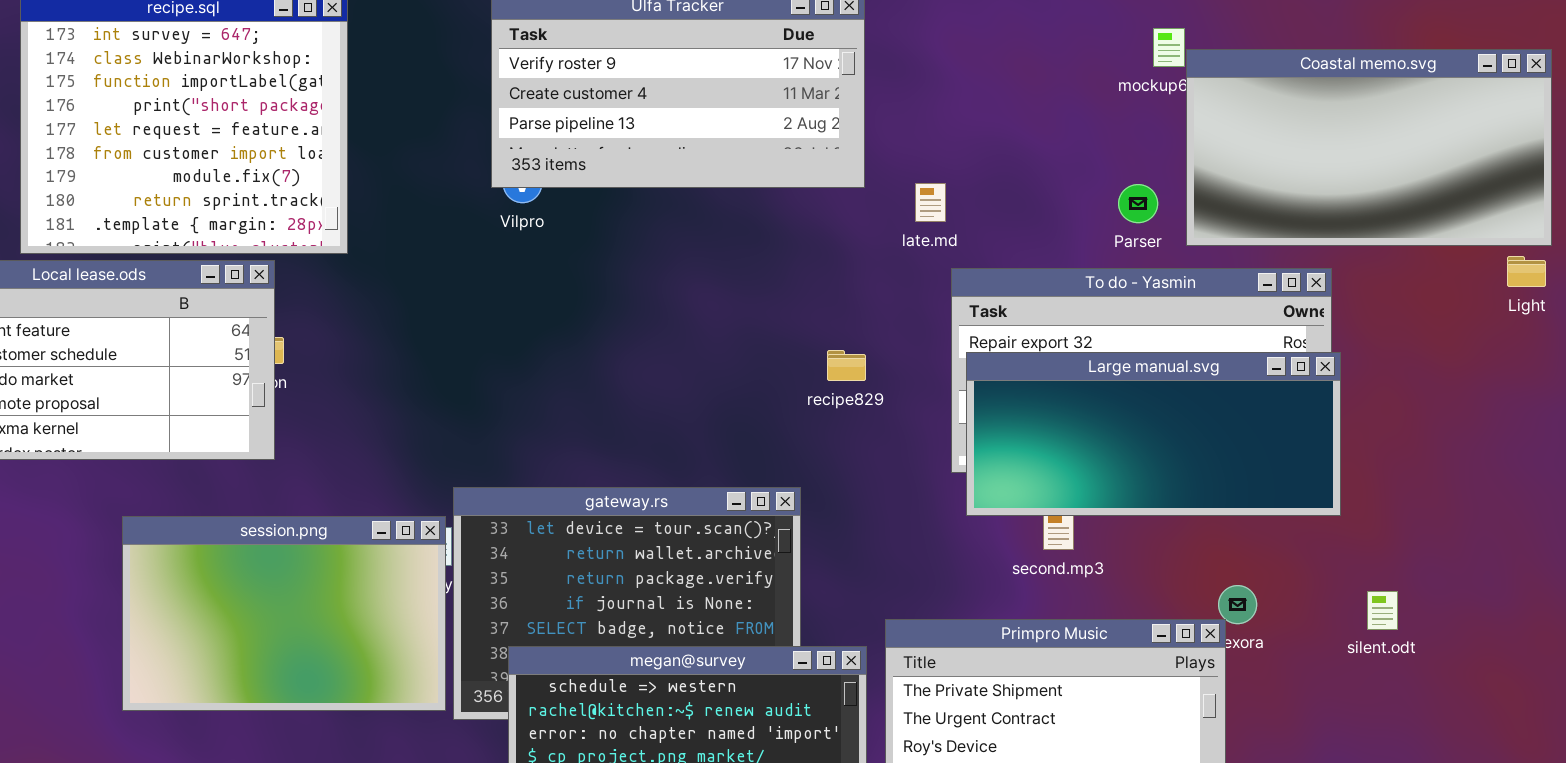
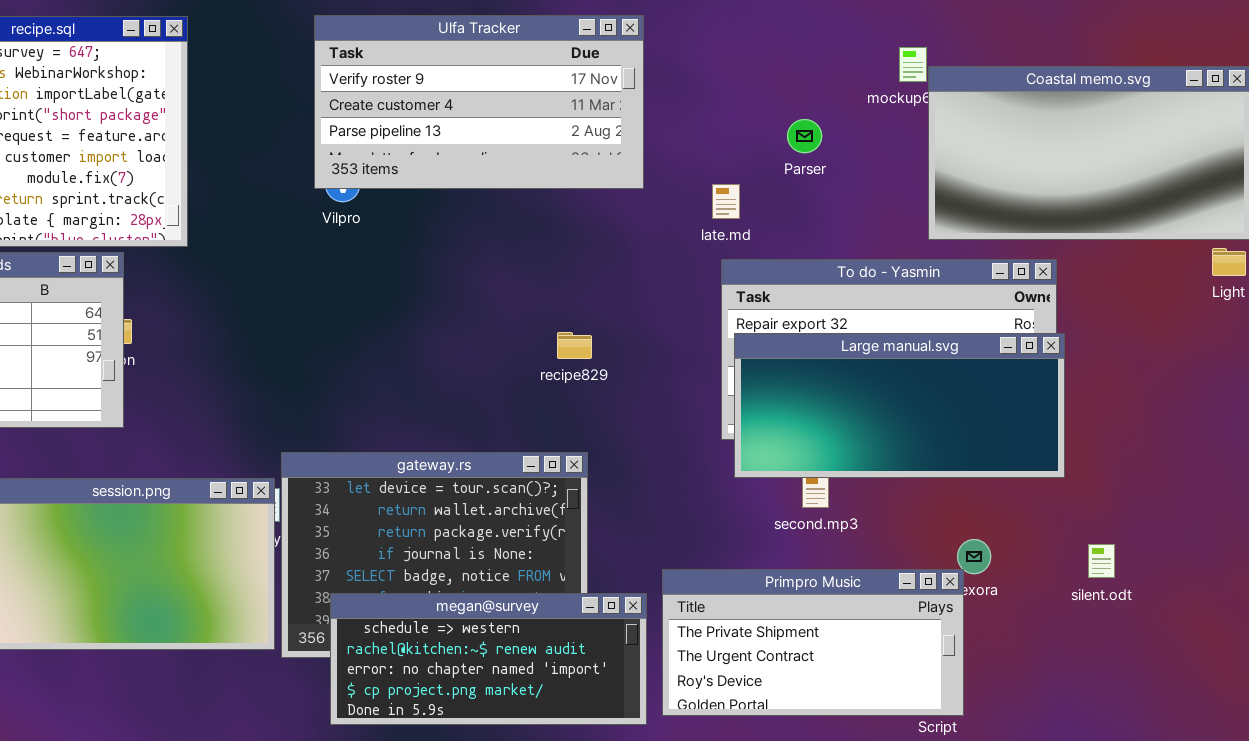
late.md: [915,183,946,222] -> [712,184,740,219], moved
Parser: [1118,184,1158,223] -> [787,119,822,153], moved
recipe829: [827,350,866,381] -> [557,332,592,359], moved

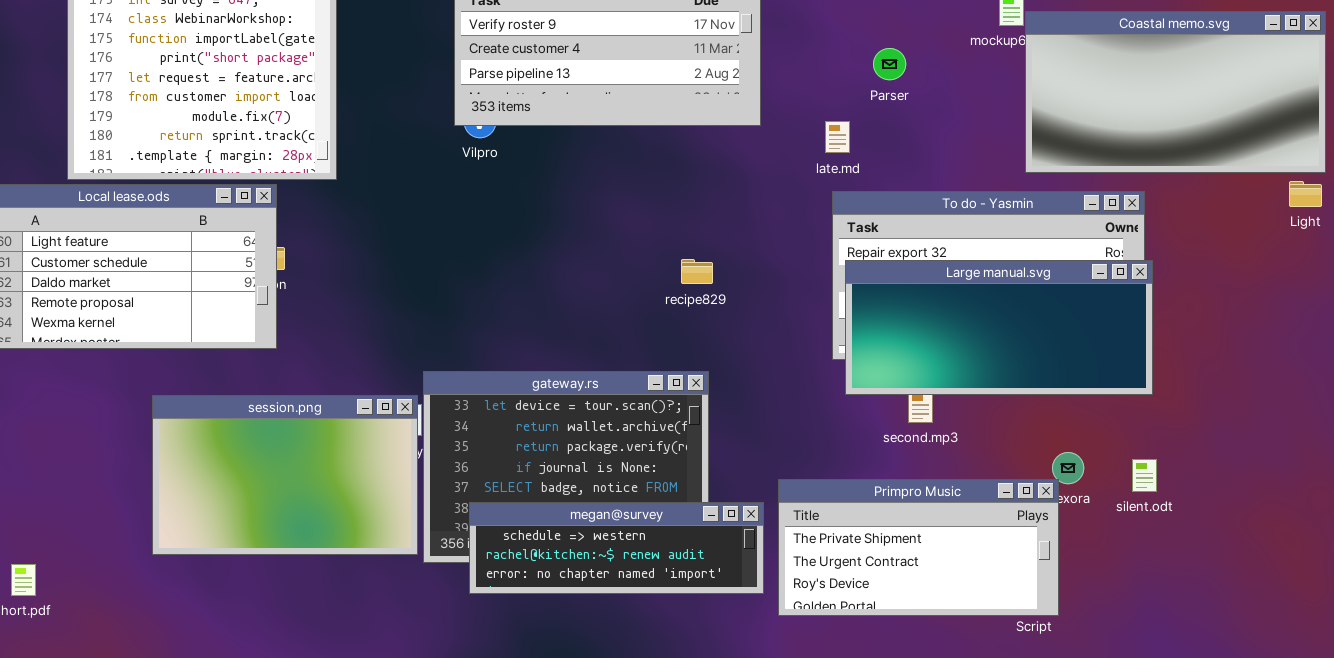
Parser: [787,119,822,153] -> [873,48,906,80], moved
silent.odt: [1088,544,1115,578] -> [1132,459,1157,492], moved
megan@survey: [330,593,647,725] -> [469,502,764,594], resized

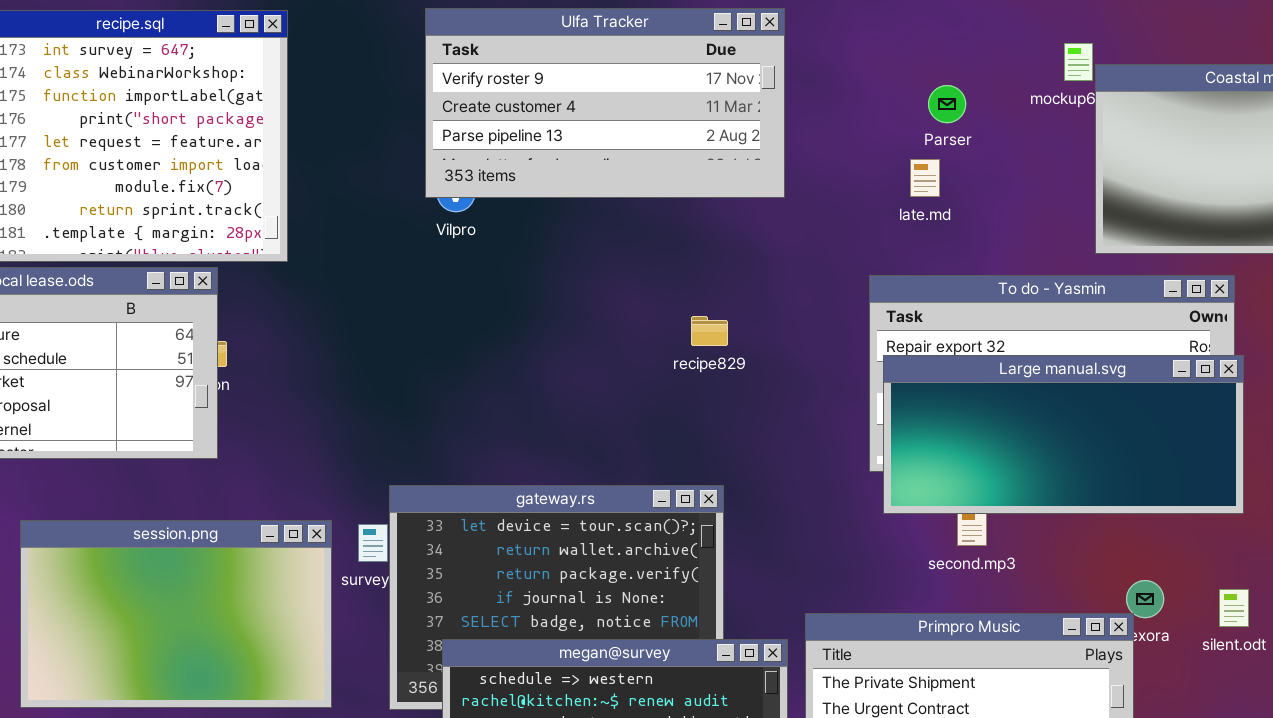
Parser: [873,48,906,80] -> [928,85,966,123], moved
late.md: [825,121,850,153] -> [910,159,940,197], moved
recipe829: [681,259,713,284] -> [691,316,728,346], moved
session.png: [152,395,418,555] -> [20,520,332,708], moved

